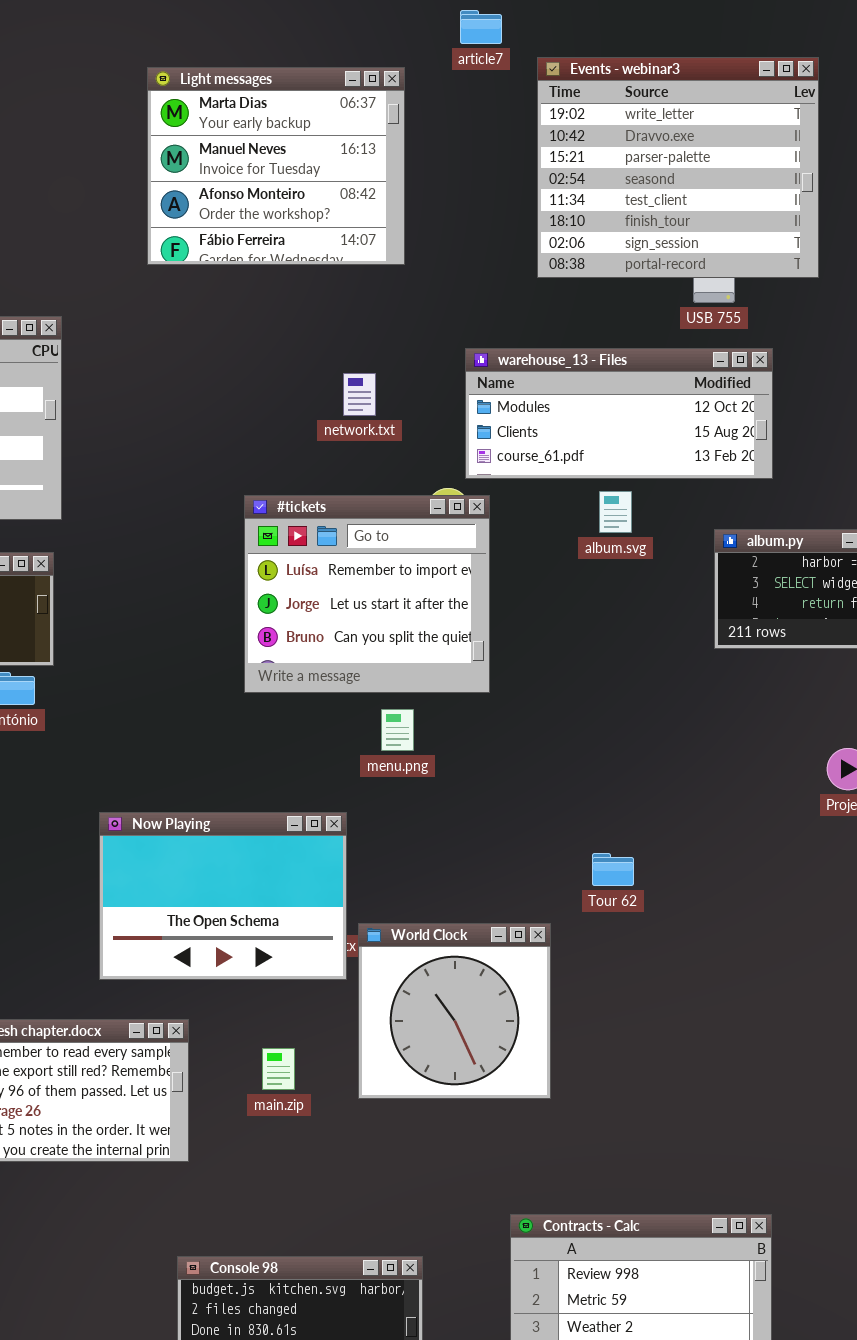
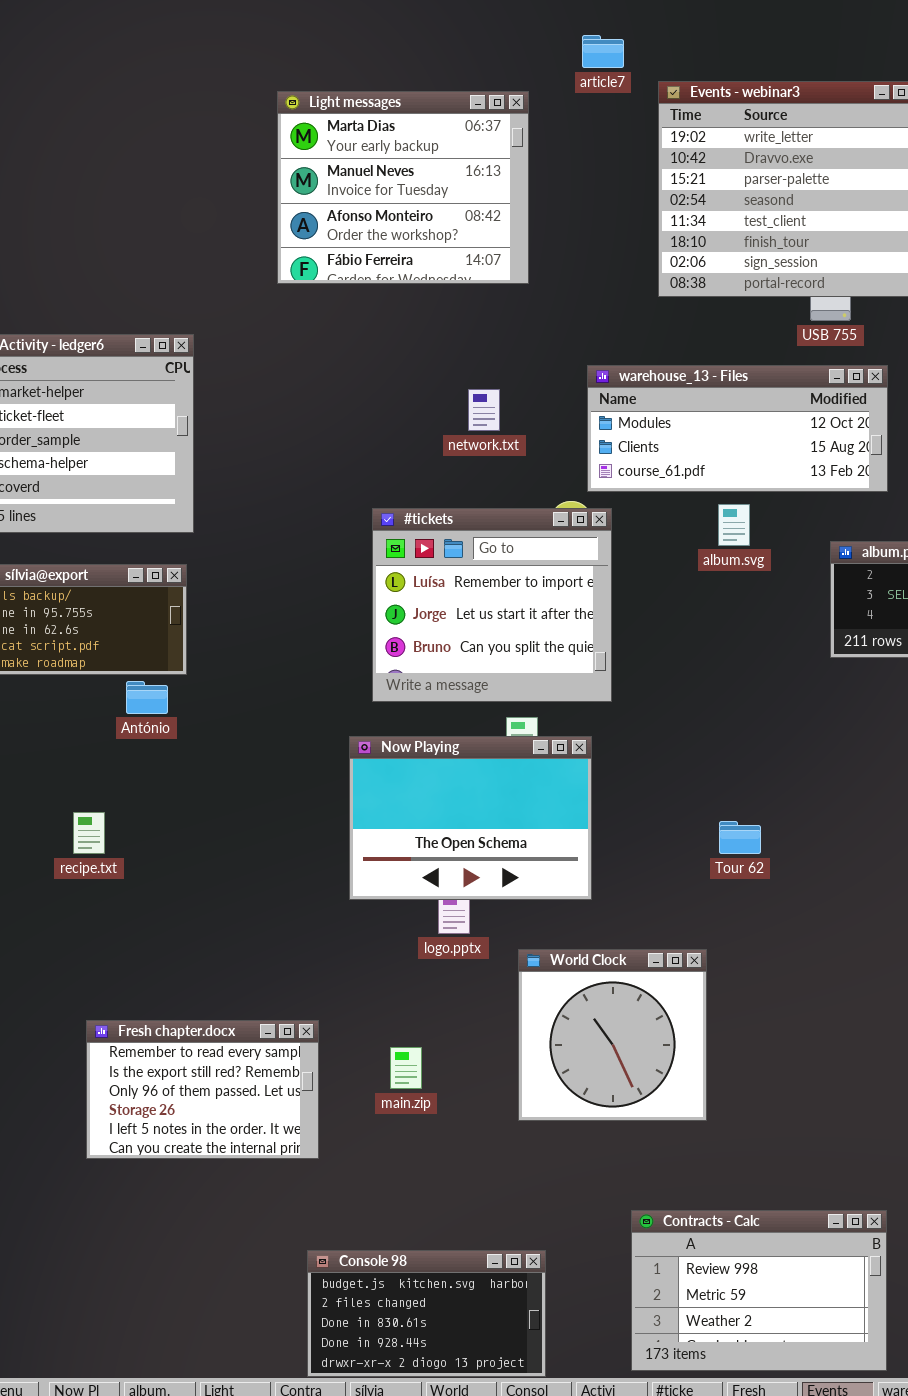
Now Playing: [99,812,347,980] -> [349,736,592,900], moved
Tour 62: [592,853,634,886] -> [719,821,761,854], moved
World Clock: [358,923,551,1099] -> [518,949,707,1121], moved

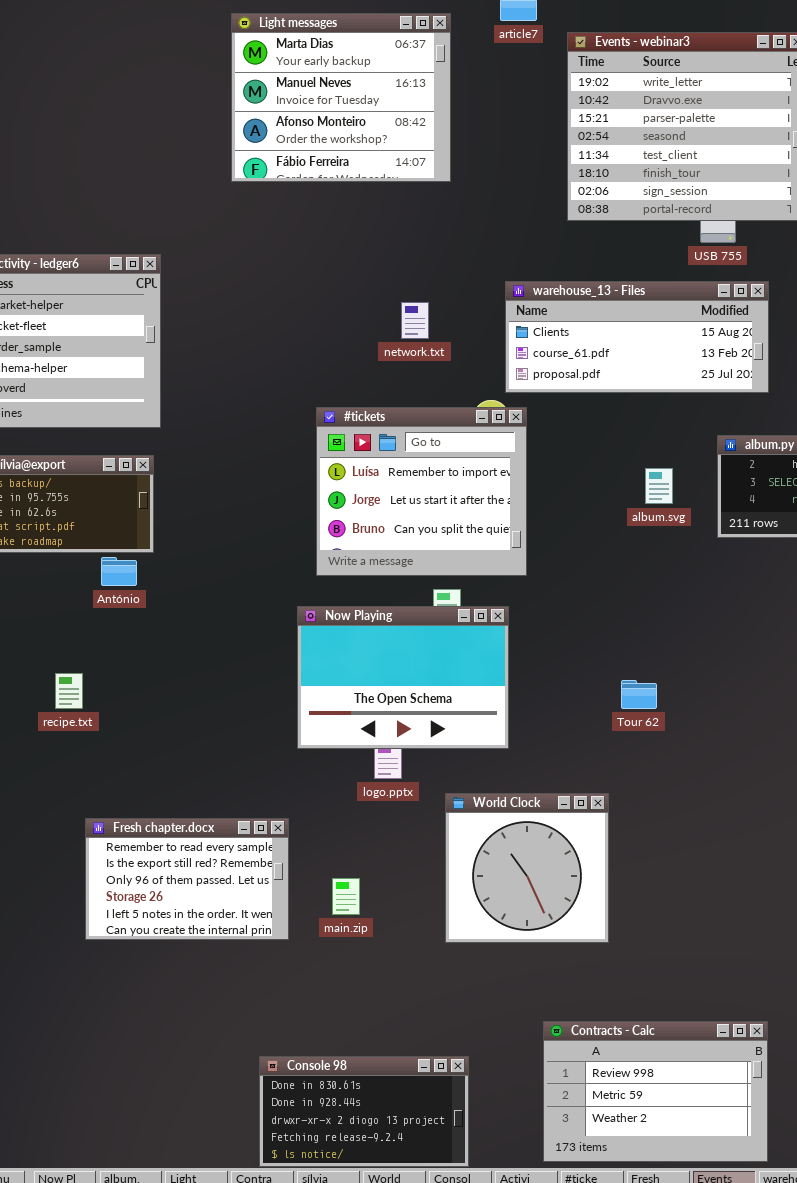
Light messages: [277,91,529,284] -> [231,13,451,182], moved
warehouse_13 - Files: [587,365,888,492] -> [505,281,769,393], scrolled down 1 row
album.svg: [718,504,750,546] -> [645,468,673,504], moved
Fresh chapter.docx: [86,1020,319,1159] -> [85,818,289,940], moved
Console 98: [307,1250,546,1377] -> [259,1056,469,1167], scrolled down 2 rows

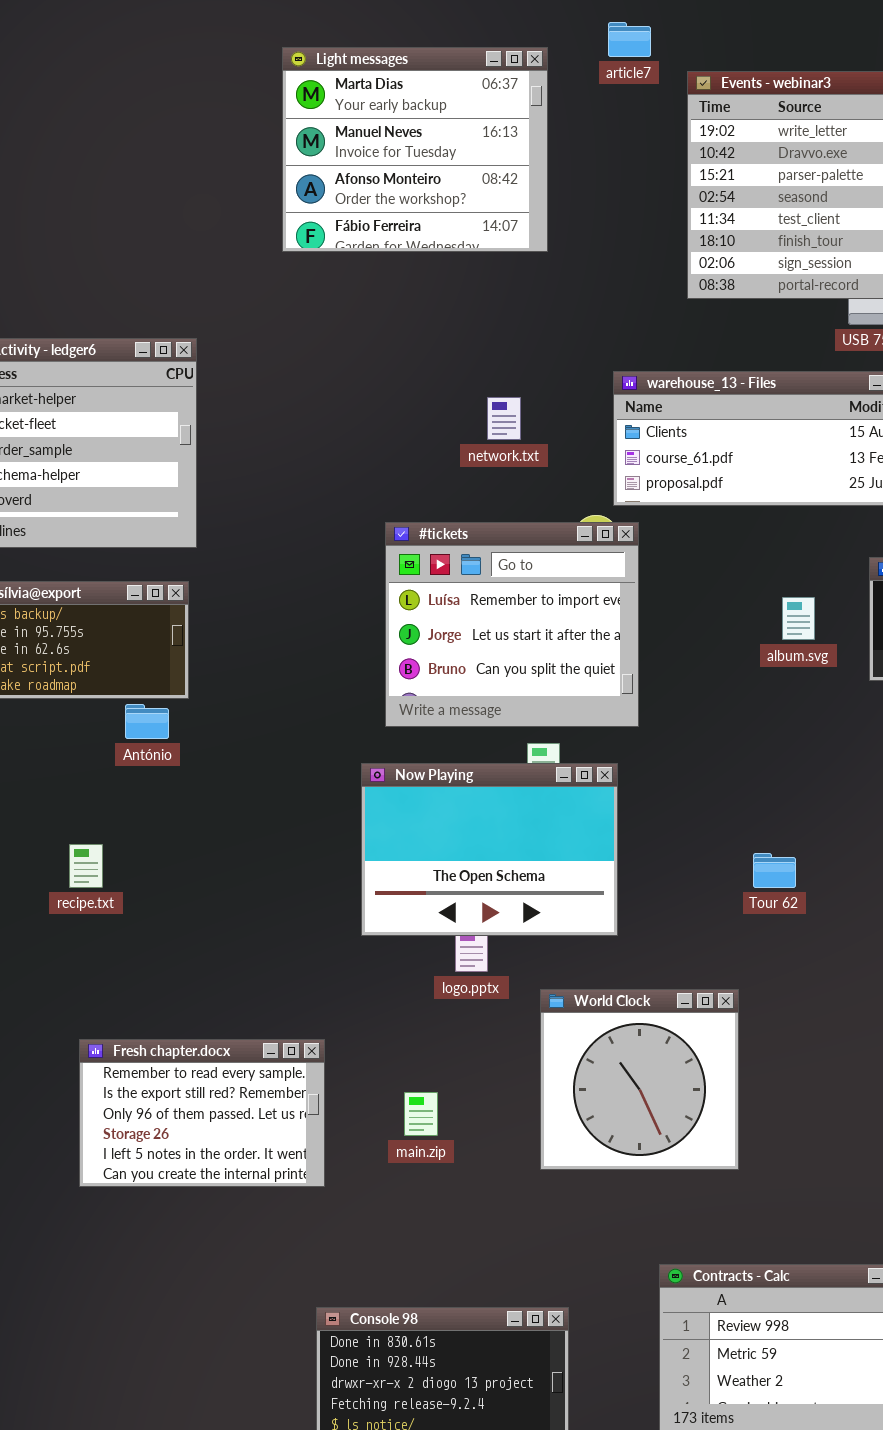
Fresh chapter.docx: [85,818,289,940] -> [79,1039,325,1187], moved

